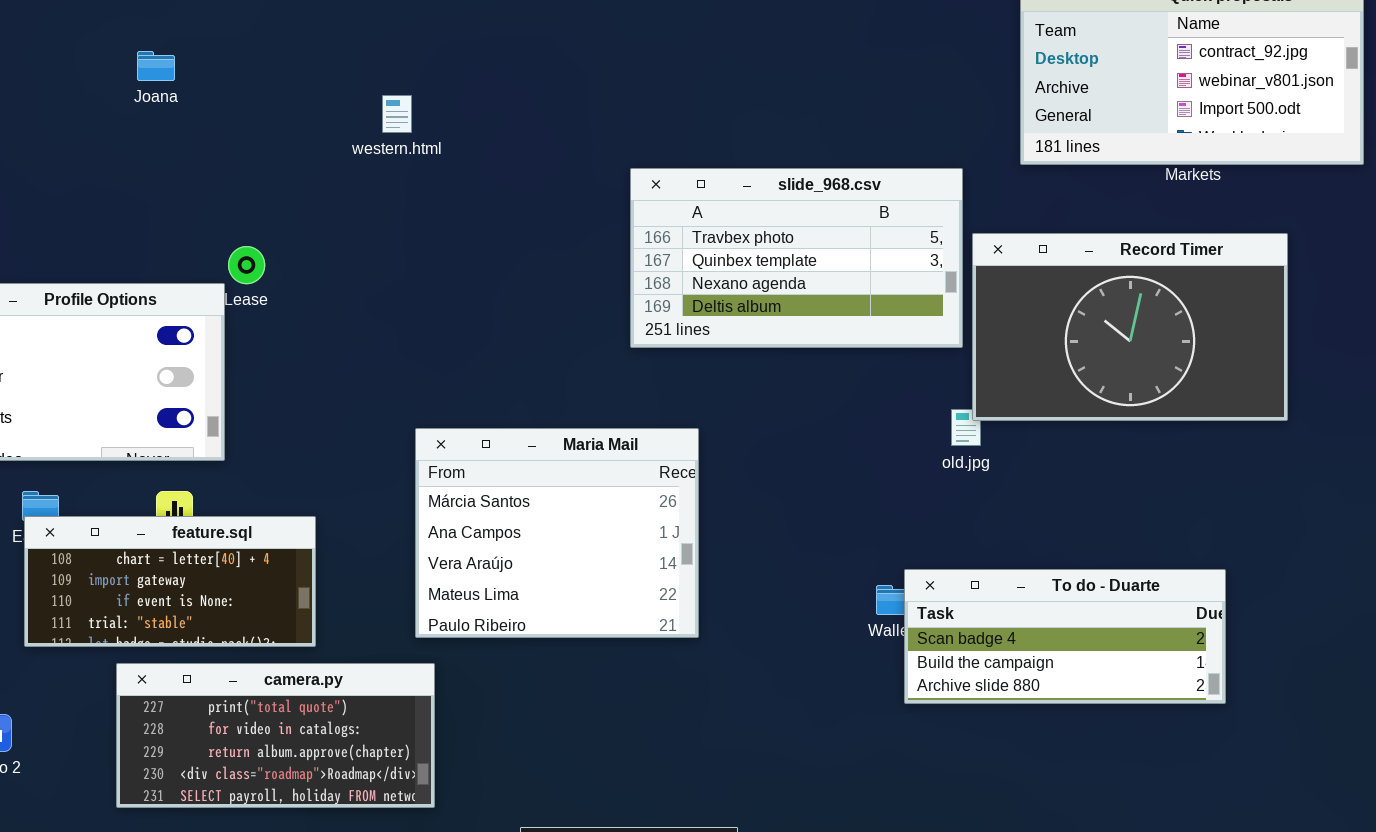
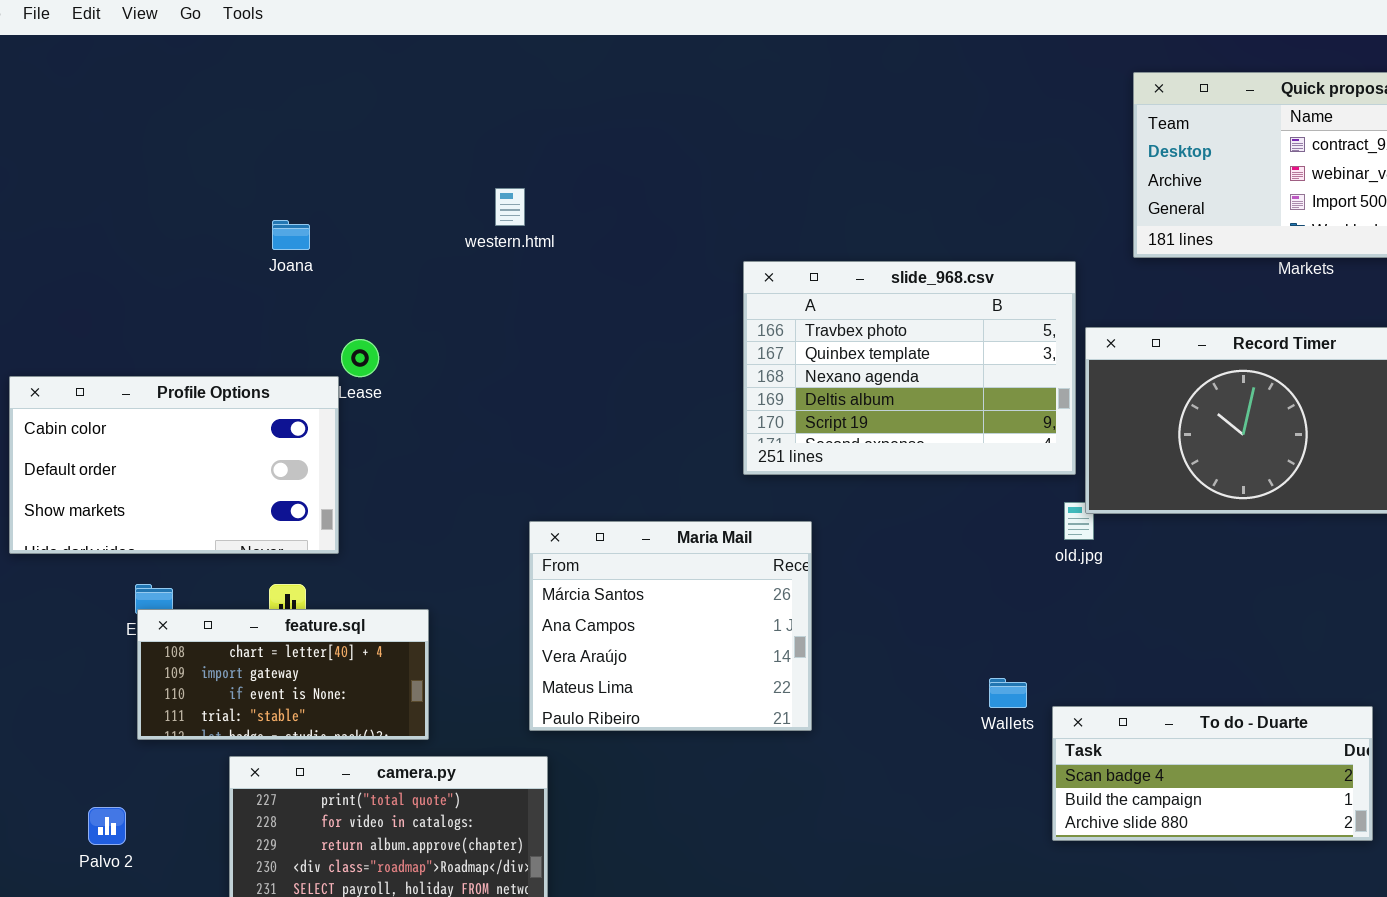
Joana: [137,51,175,81] -> [272,220,310,250], moved
slide_968.csv: [630,168,963,348] -> [743,261,1076,475], resized
To do - Duarte: [904,569,1226,704] -> [1052,706,1373,841], moved

